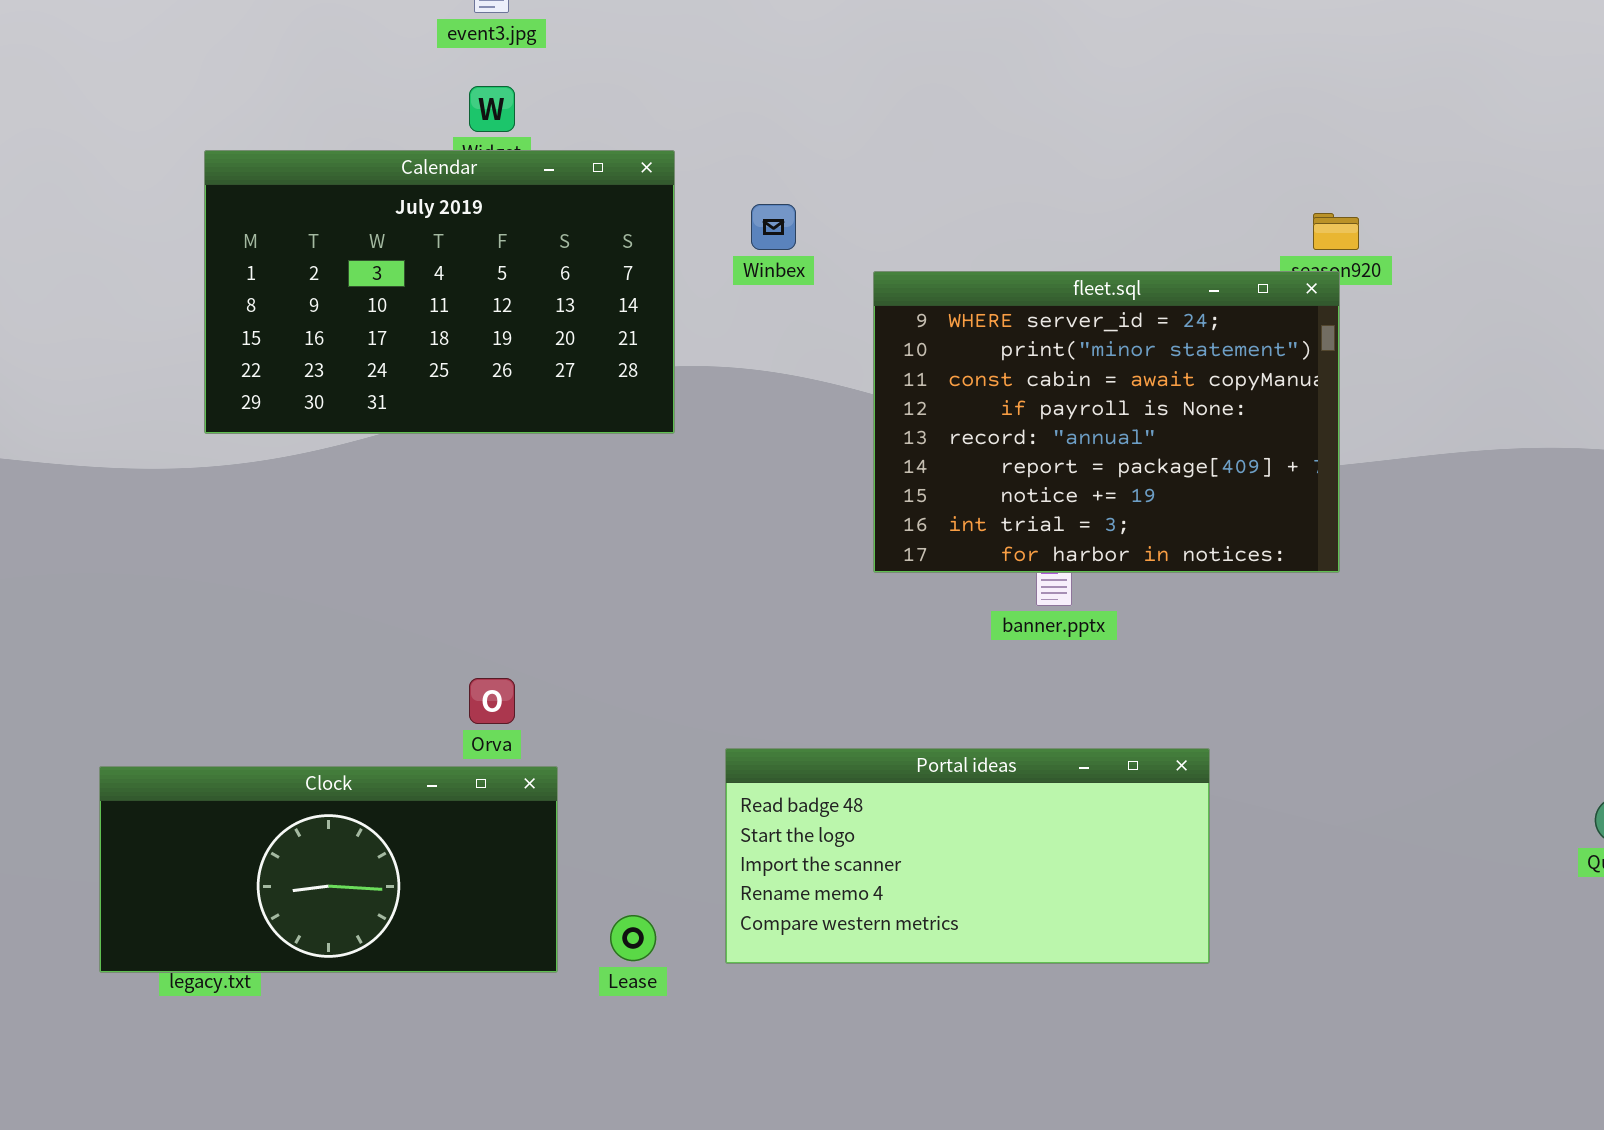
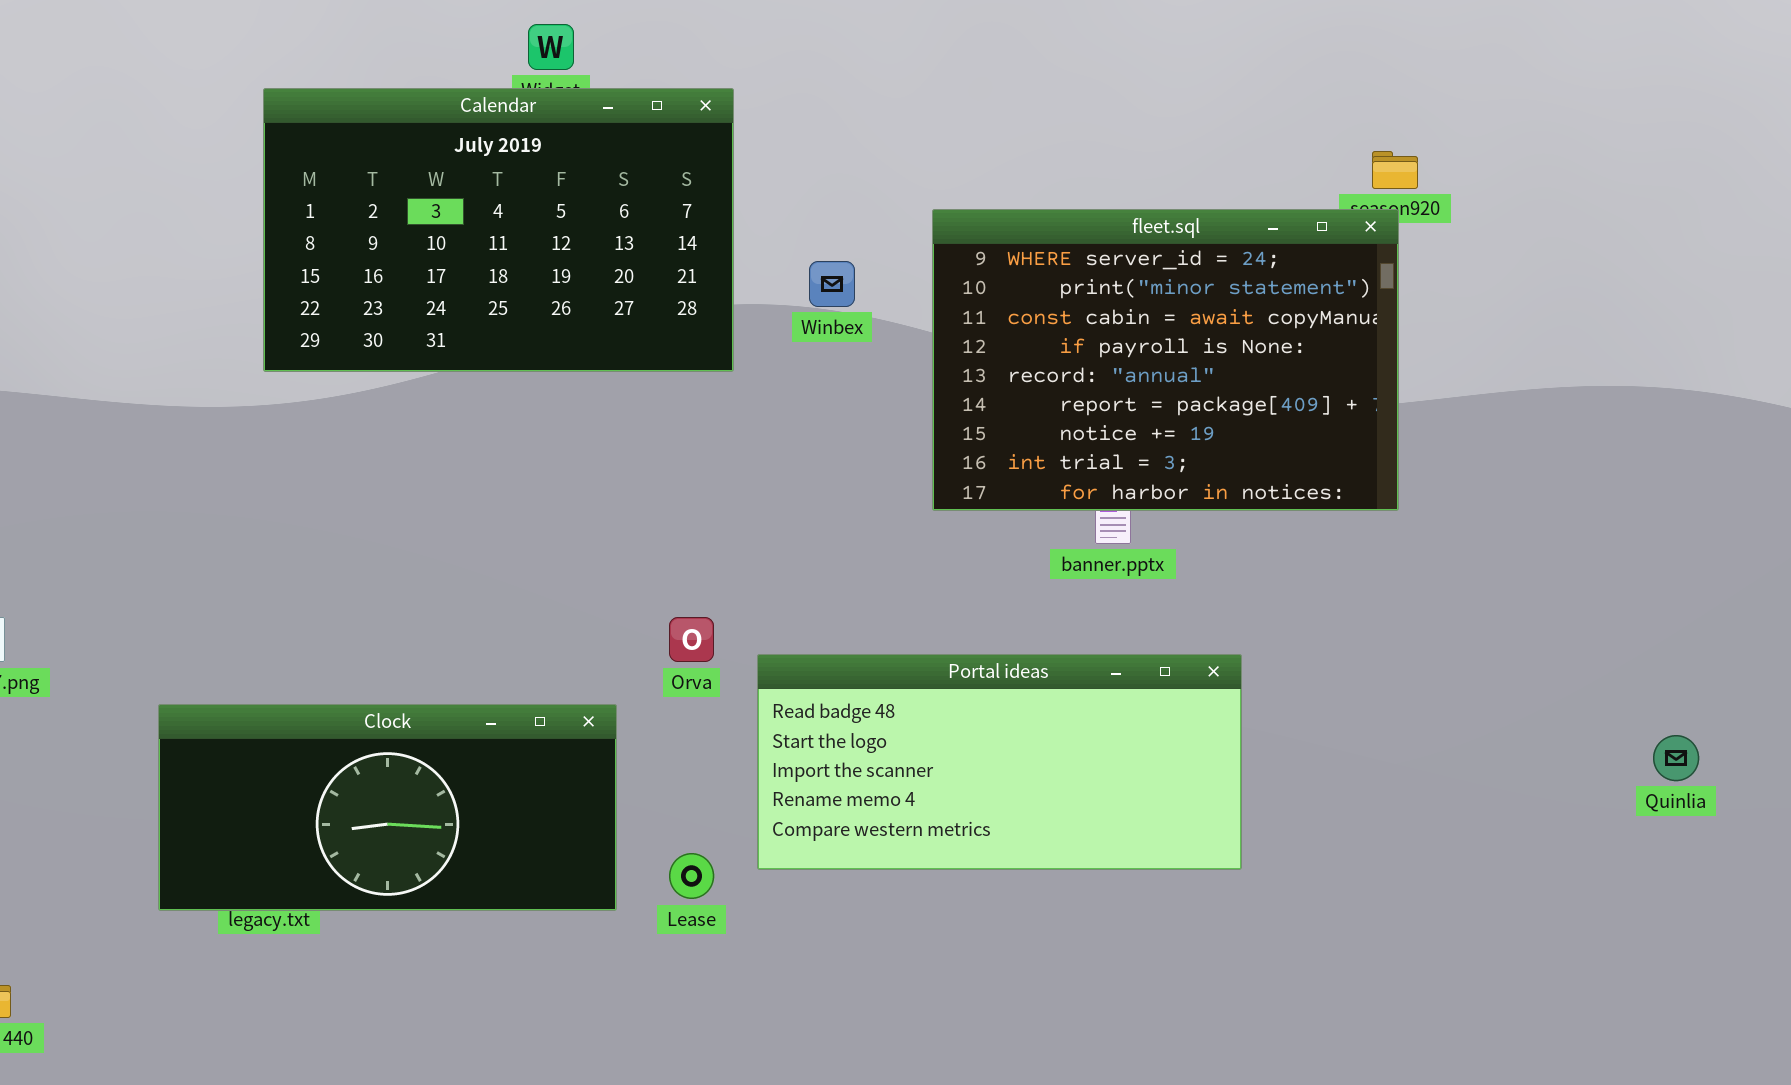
Winbex: [751,204,796,250] -> [809,261,855,307], moved
Orva: [469,678,515,724] -> [669,617,714,662], moved
Portal ideas: [725,748,1210,964] -> [757,654,1242,870], moved

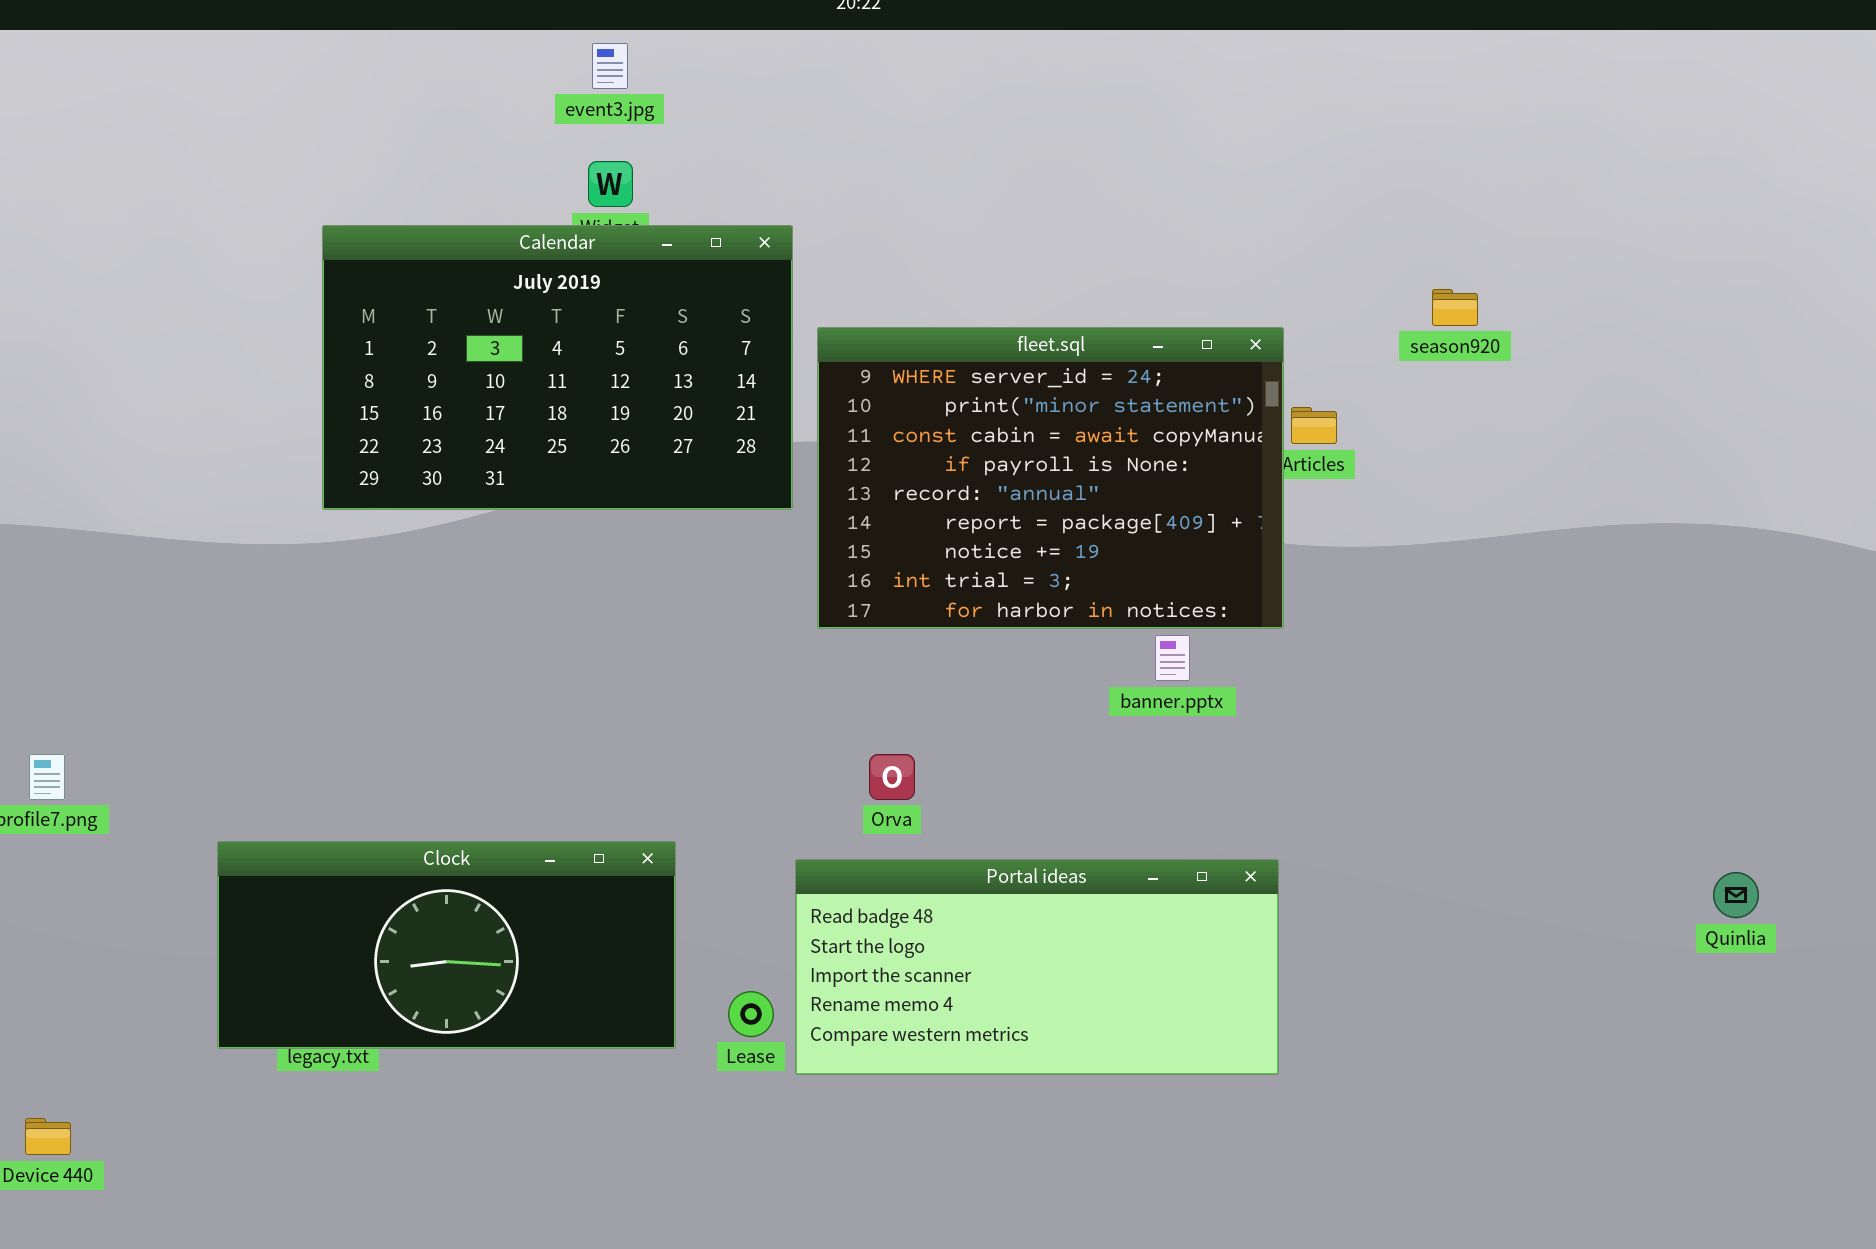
fleet.sql: [932,209,1399,511] -> [817,327,1284,629], moved
Orva: [669,617,714,662] -> [869,754,915,800], moved
Portal ideas: [757,654,1242,870] -> [795,859,1279,1075], moved

